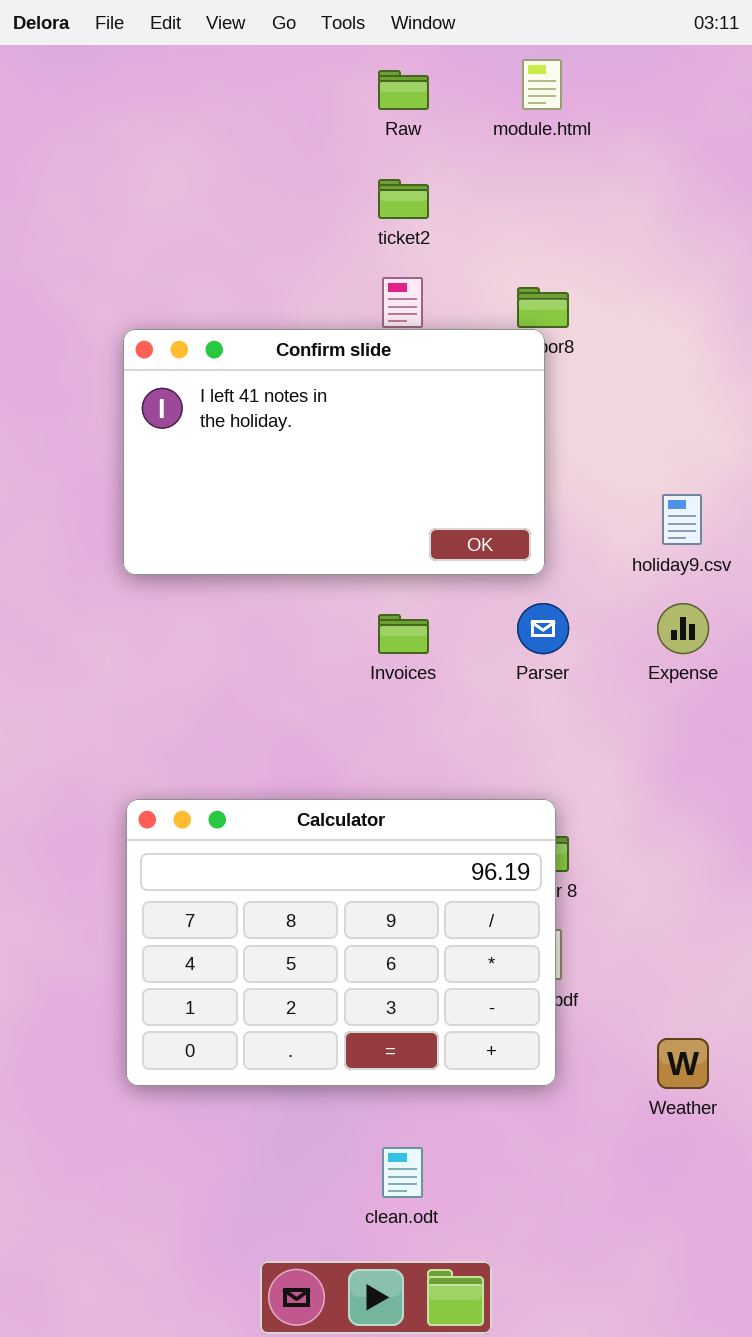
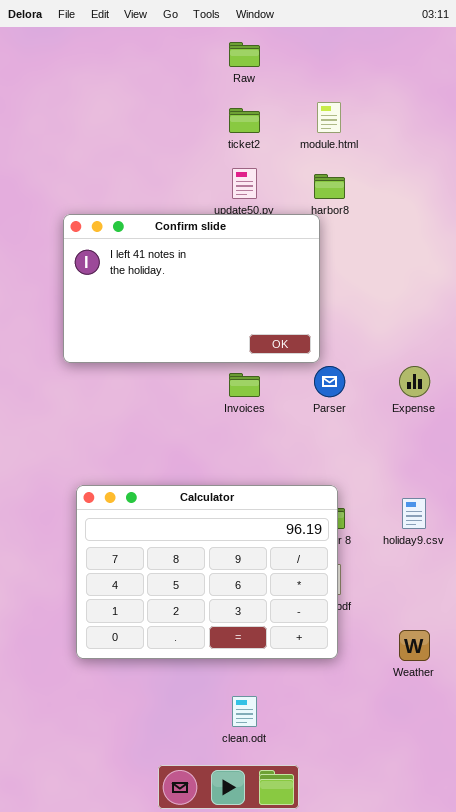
module.html: [522,59,562,110] -> [317,102,341,133], moved
Confirm slide: [123,329,545,575] -> [63,214,320,363], moved
holiday9.csv: [662,494,702,545] -> [402,498,426,529], moved

